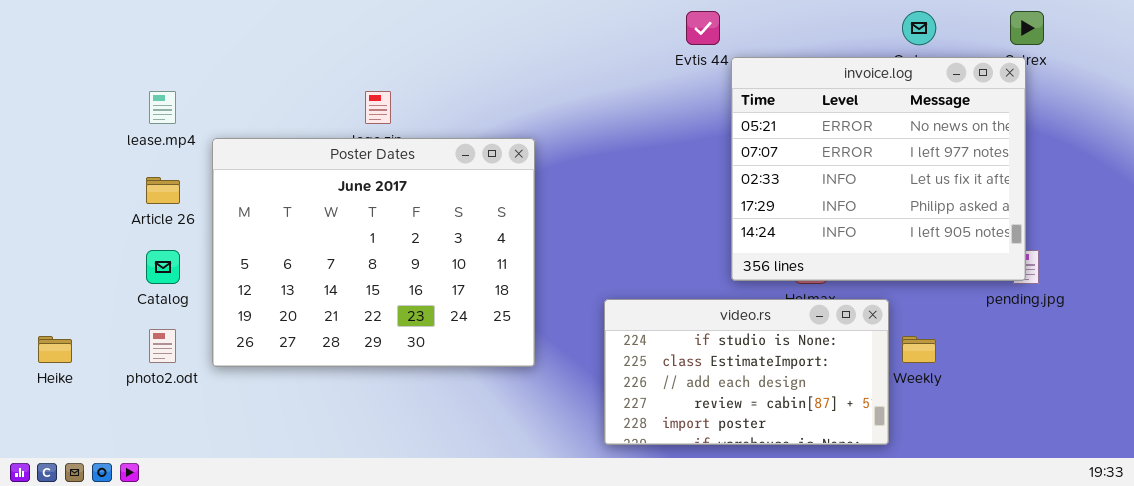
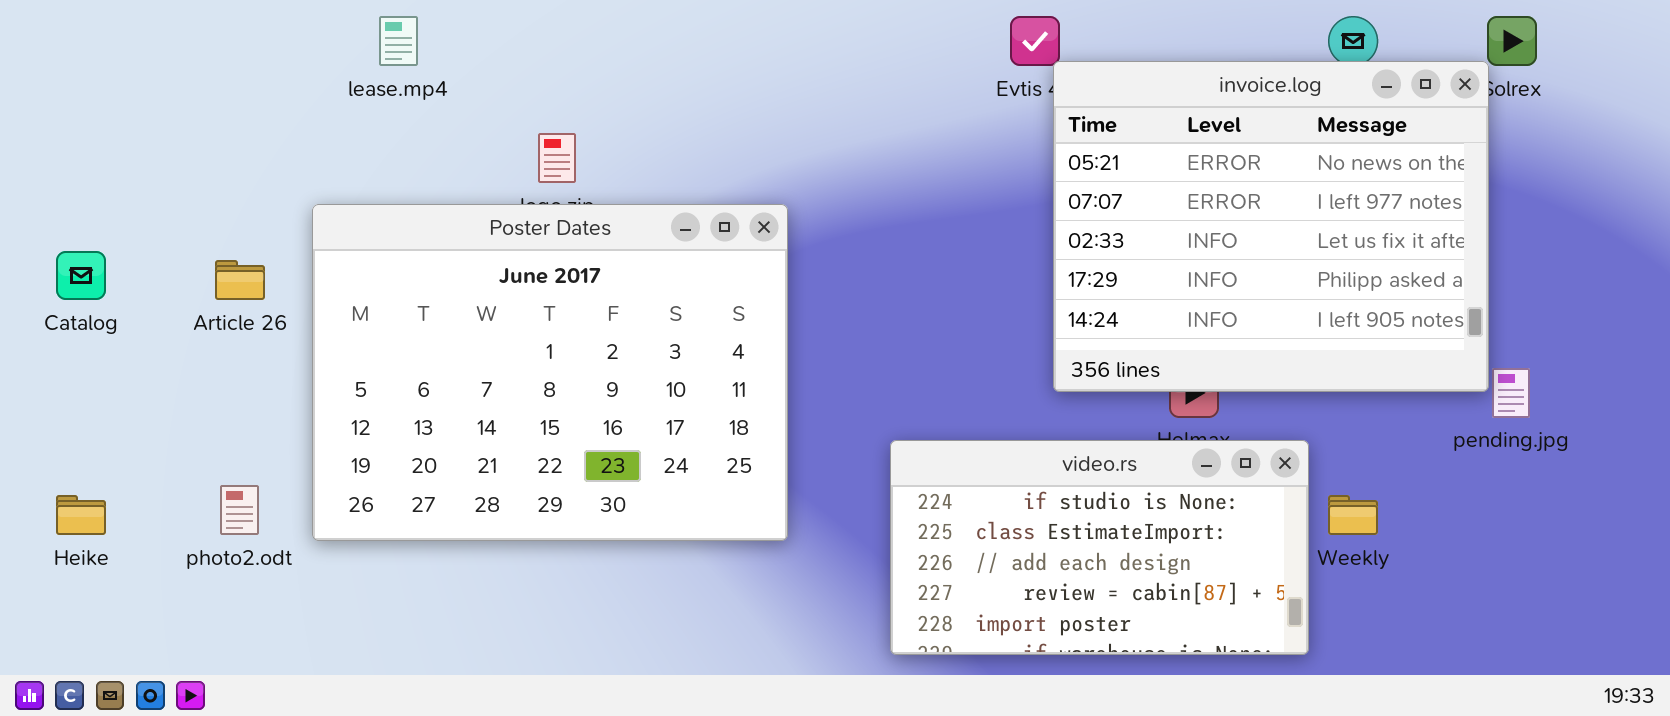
invoice.log: [731,57,1026,281] -> [1053,61,1489,392], moved
lease.mp4: [149,91,176,124] -> [379,16,418,66], moved
Catalog: [146,250,180,284] -> [56,251,106,300], moved

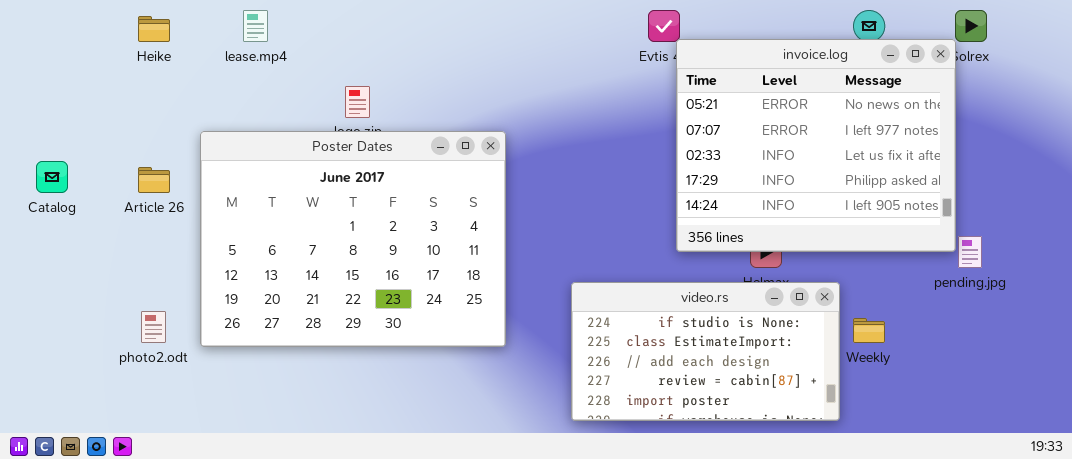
Heike: [56,495,106,535] -> [138,16,170,42], moved

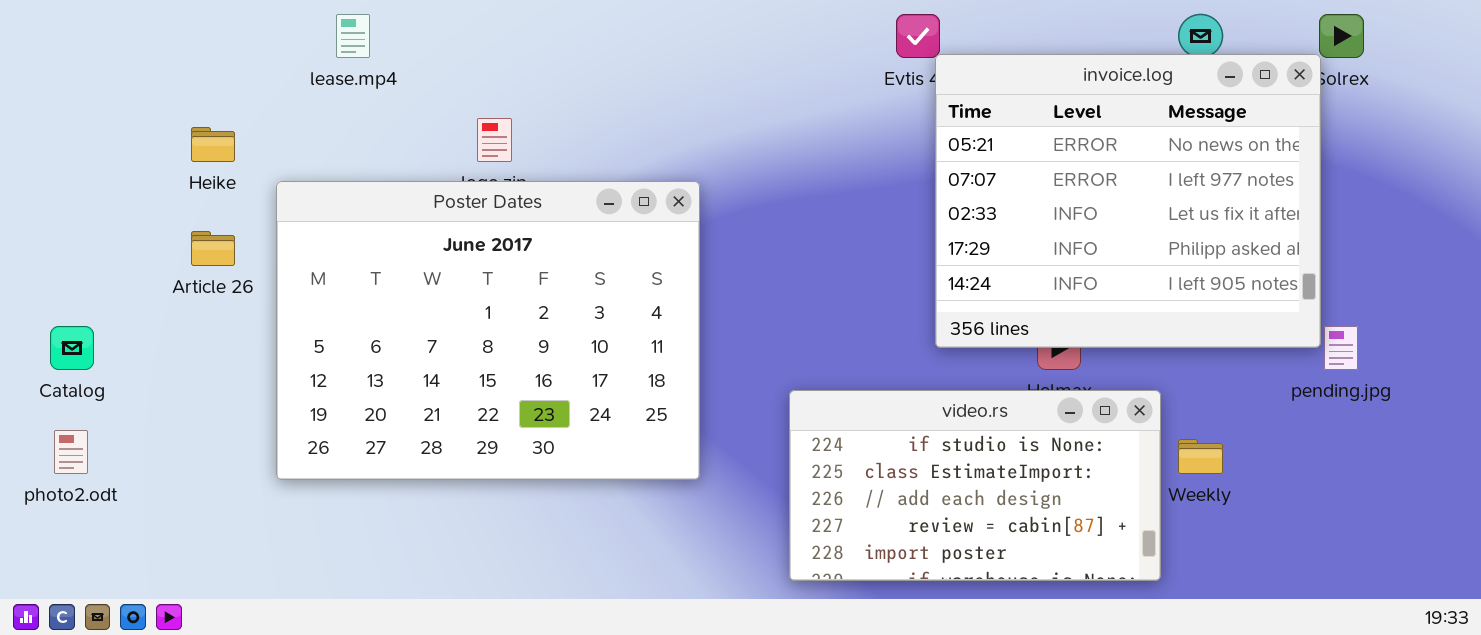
Heike: [138,16,170,42] -> [191,127,235,162], moved
Catalog: [36,161,68,193] -> [50,326,94,370], moved
photo2.odt: [141,311,166,343] -> [54,430,88,474], moved

